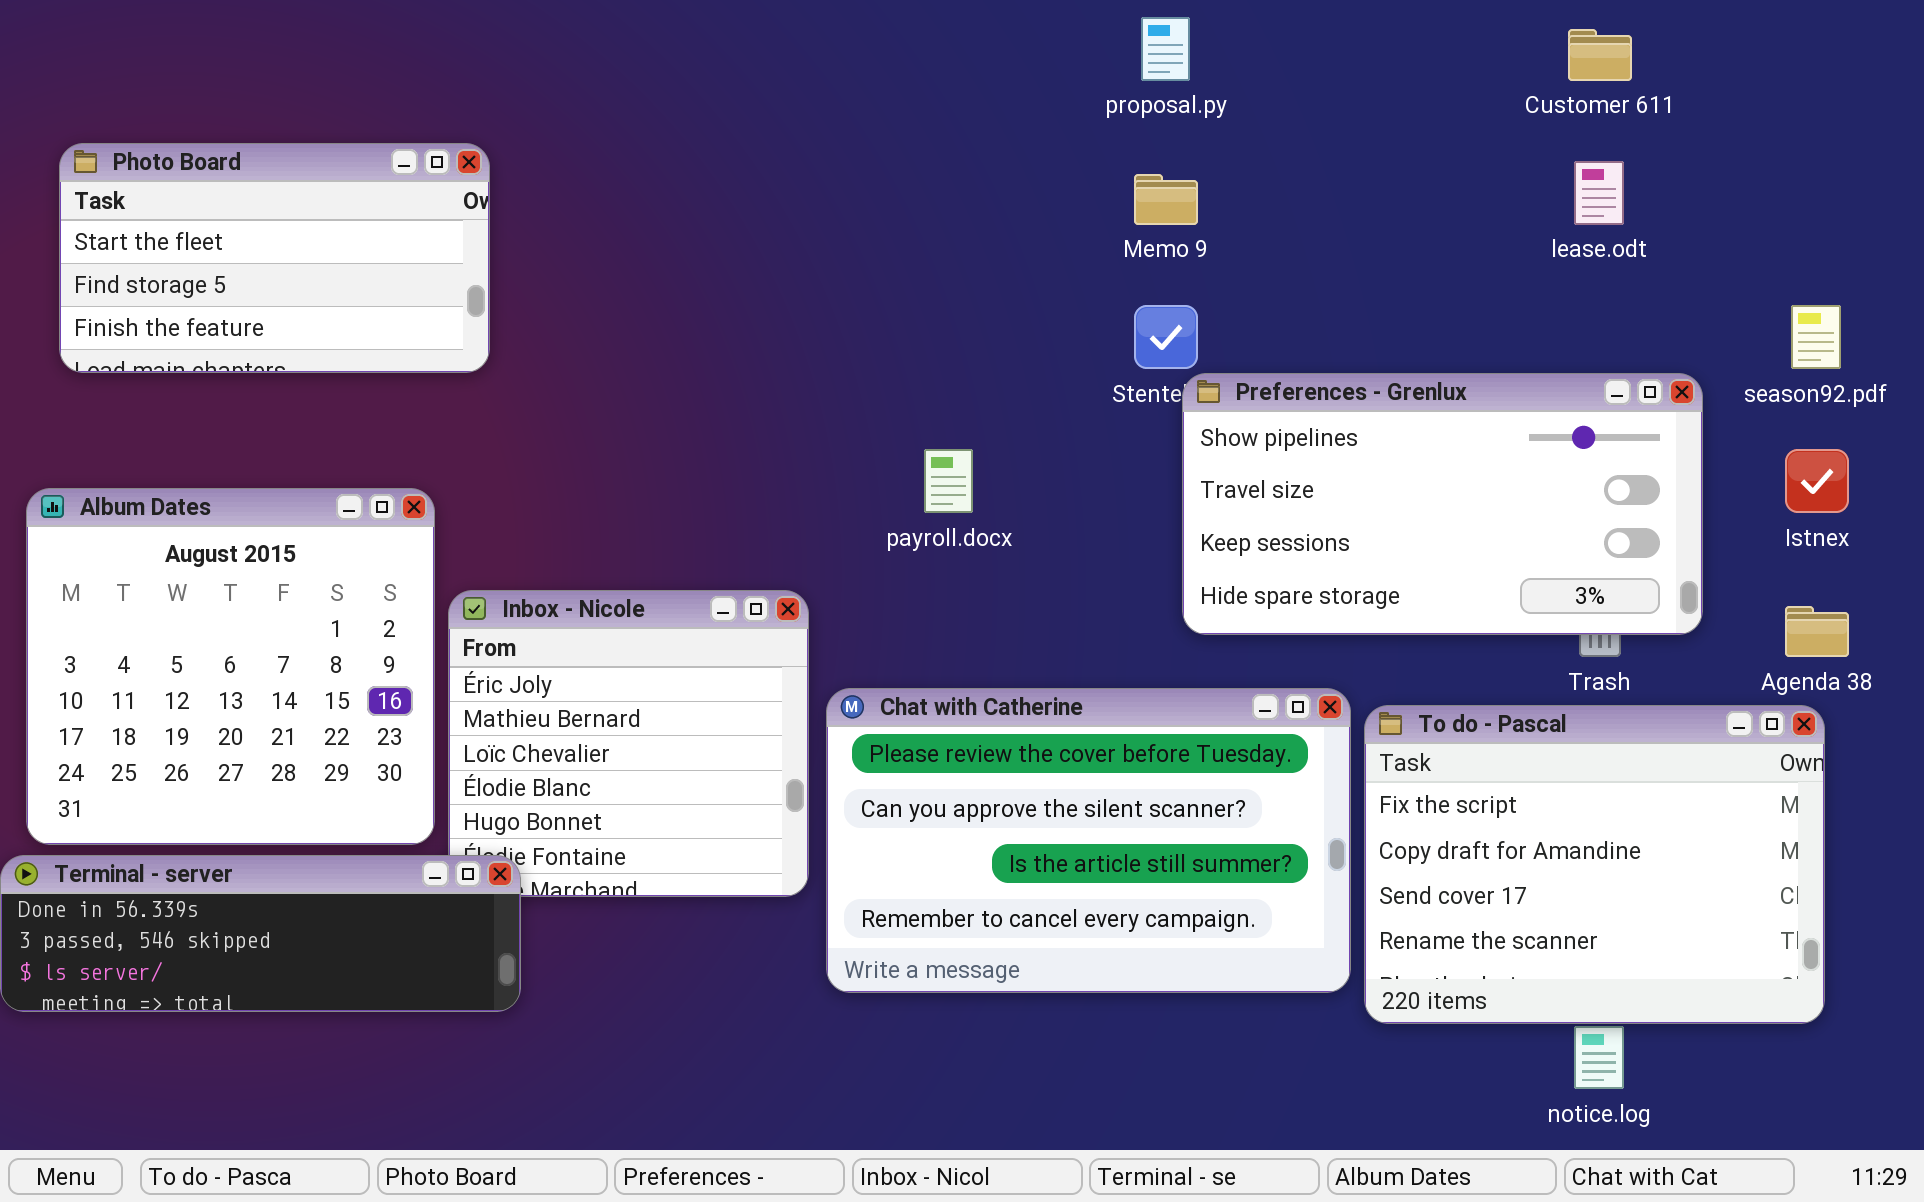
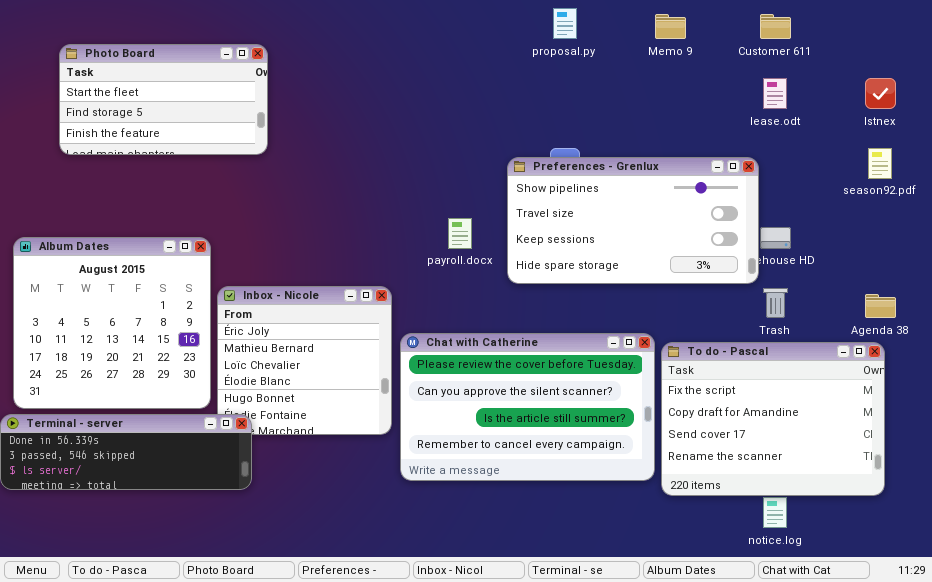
Photo Board: [59,143,490,373] -> [59,44,268,155], moved
Memo 9: [1134,174,1198,225] -> [655,14,686,39], moved
Preferences - Grenlux: [1182,373,1703,635] -> [507,157,759,284], moved
Istnex: [1785,449,1849,513] -> [865,78,896,109], moved

